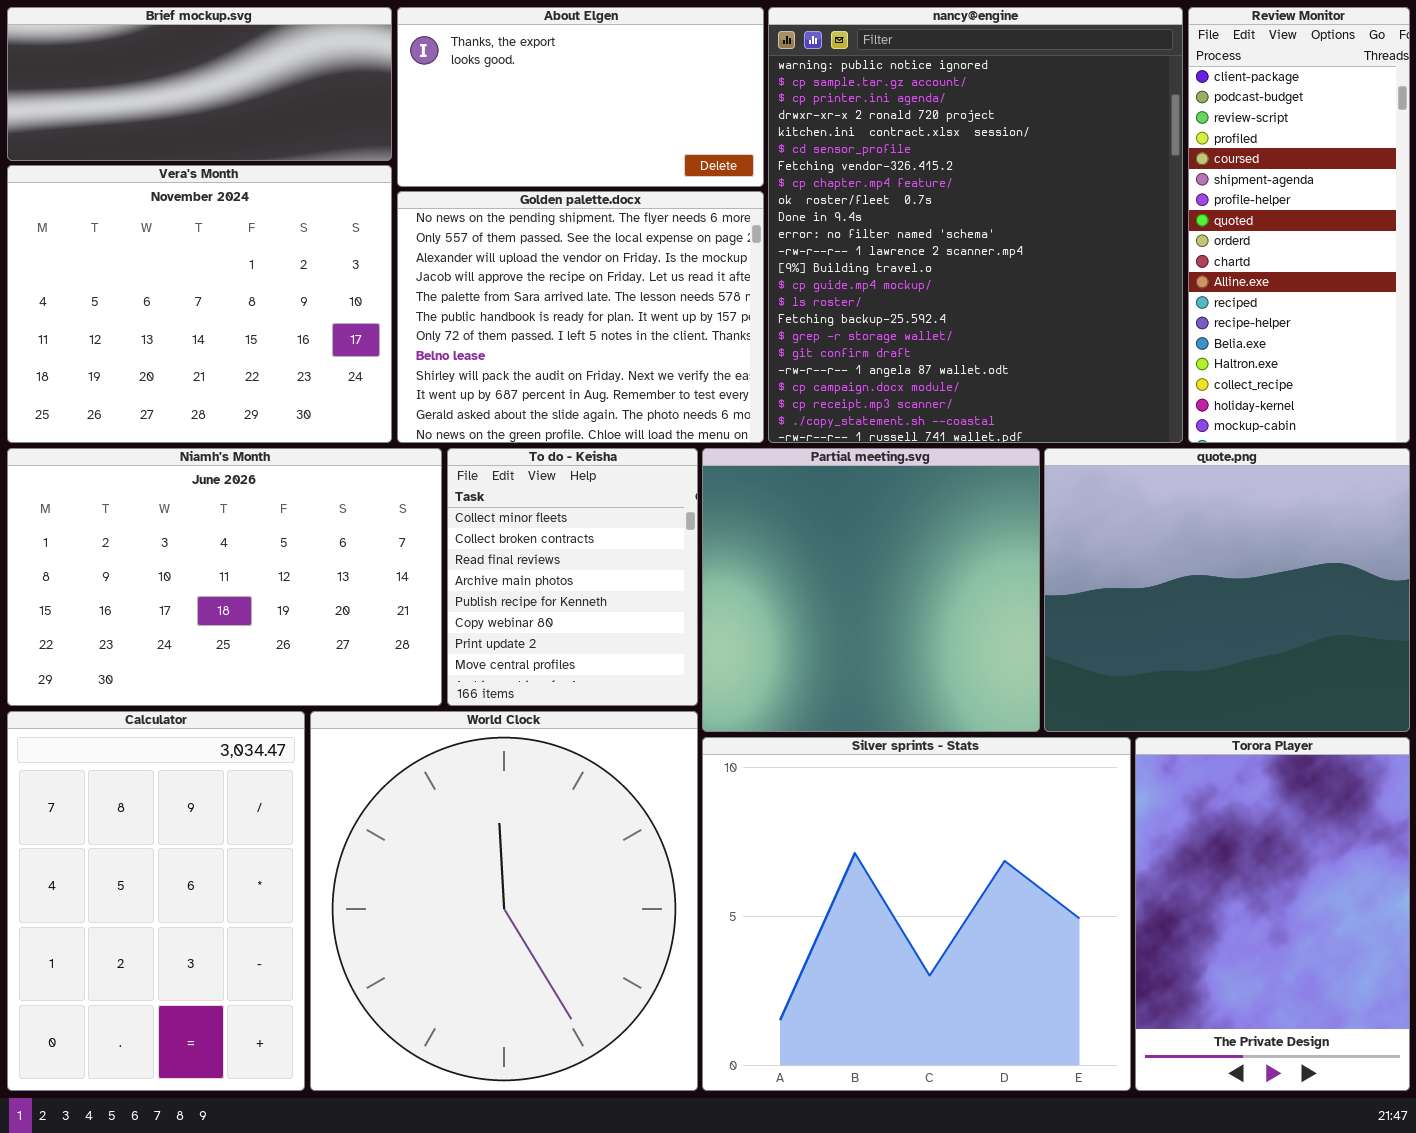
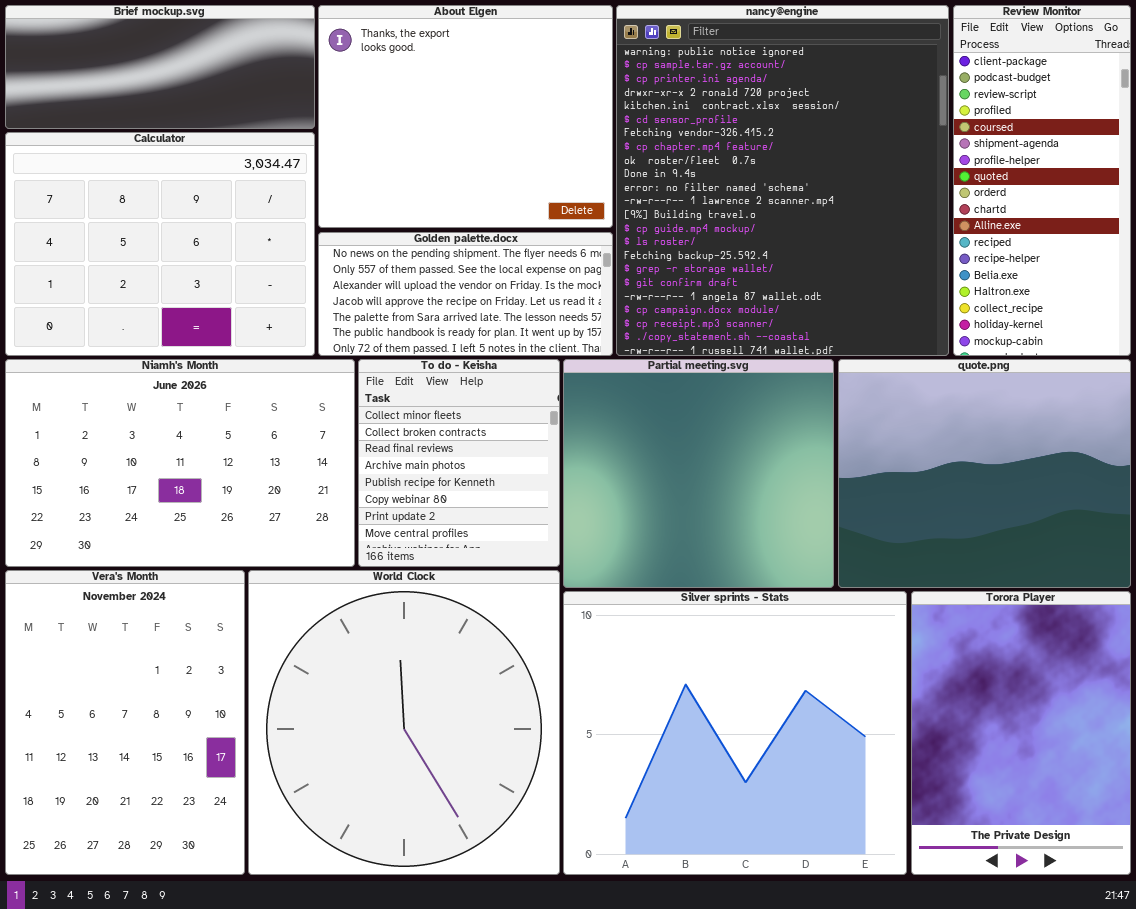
About Elgen: [397,7,764,187] -> [318,5,613,228], resized
Vera's Month: [7,165,392,443] -> [5,570,245,875], moved, resized
Golden palette.docx: [397,191,764,443] -> [318,232,613,356], resized
Calculator: [7,711,305,1091] -> [5,132,315,356], moved, resized

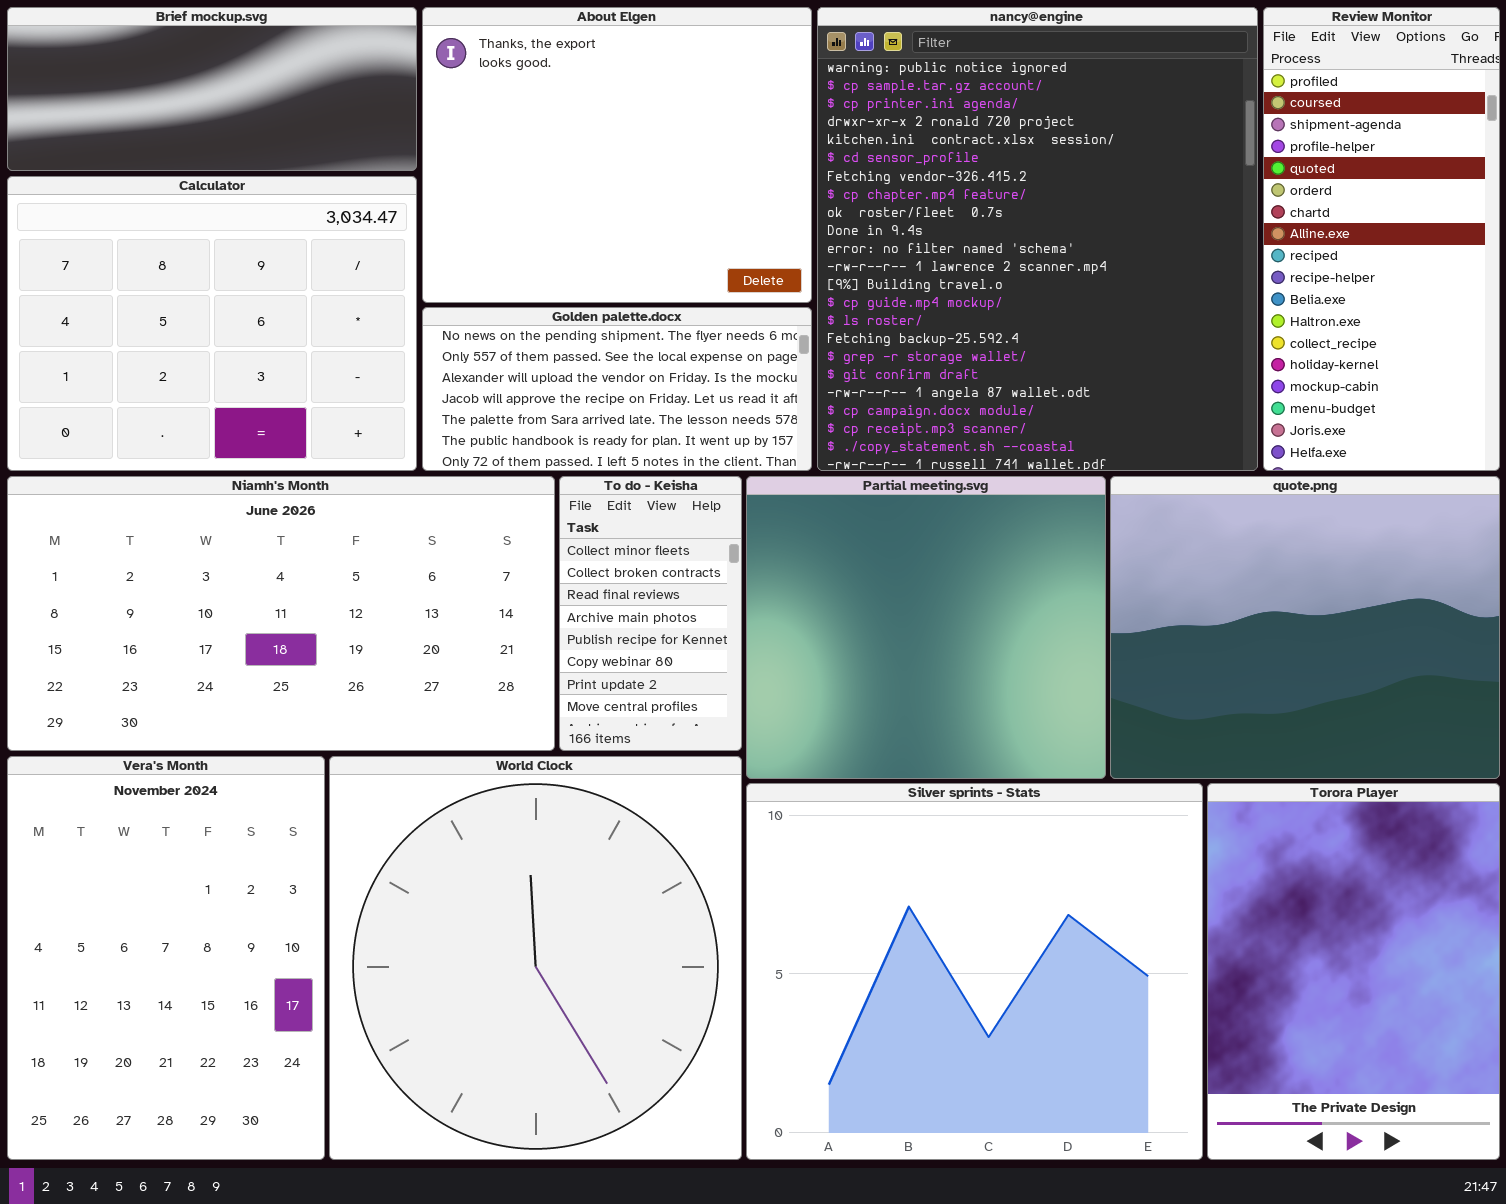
Review Monitor: [953,5,1131,356] -> [1263,7,1500,471], scrolled down 3 rows
Niamh's Month: [5,359,355,567] -> [7,476,555,751], resized
To do - Keisha: [358,359,560,567] -> [559,476,742,751], resized

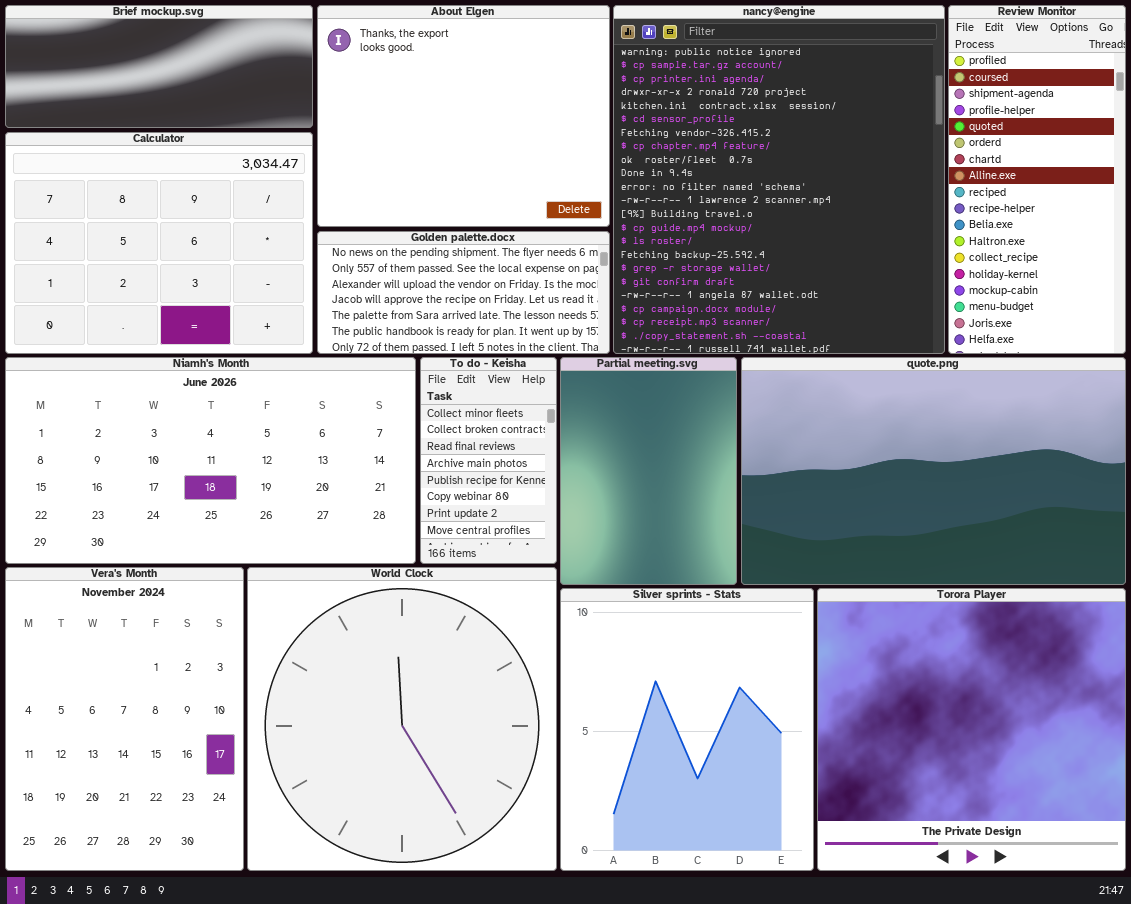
Partial meeting.svg: [746,476,1106,779] -> [560,357,737,585], resized
quote.png: [1110,476,1500,779] -> [741,357,1126,585], resized
Silver sprints - Stats: [746,783,1203,1160] -> [560,588,814,871], resized
Torora Player: [1207,783,1500,1160] -> [817,588,1126,871], resized

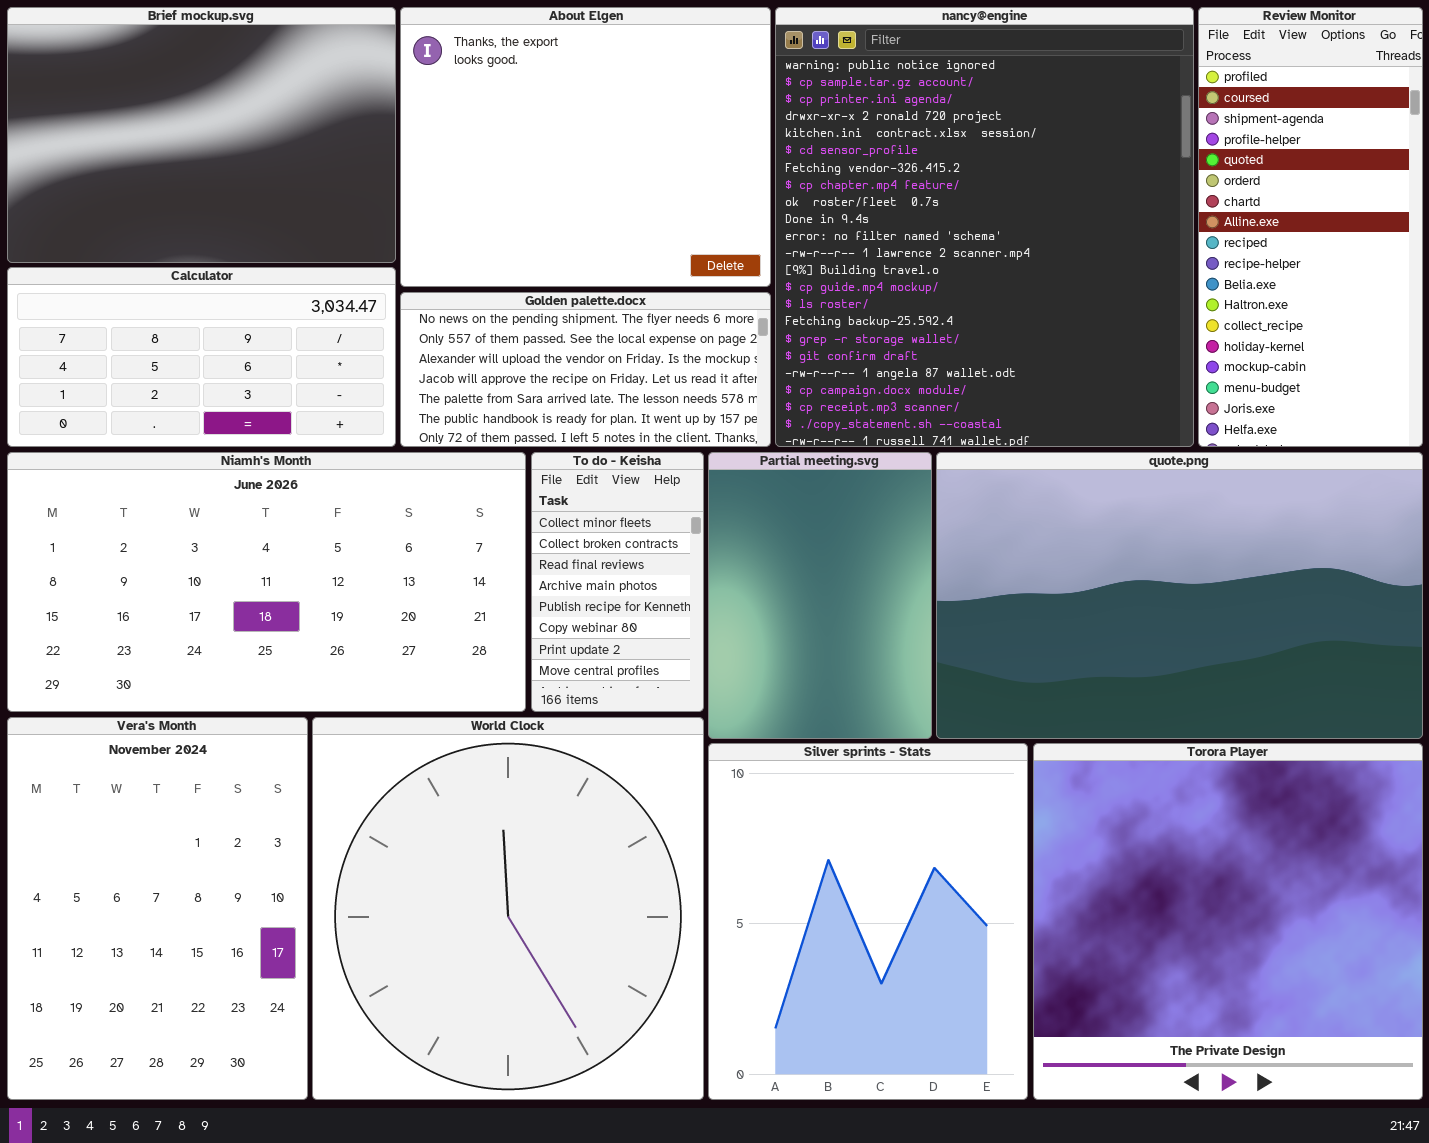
Brief mockup.svg: [5,5,313,128] -> [7,7,396,263], resized
Calculator: [5,132,313,354] -> [7,267,396,447], resized

